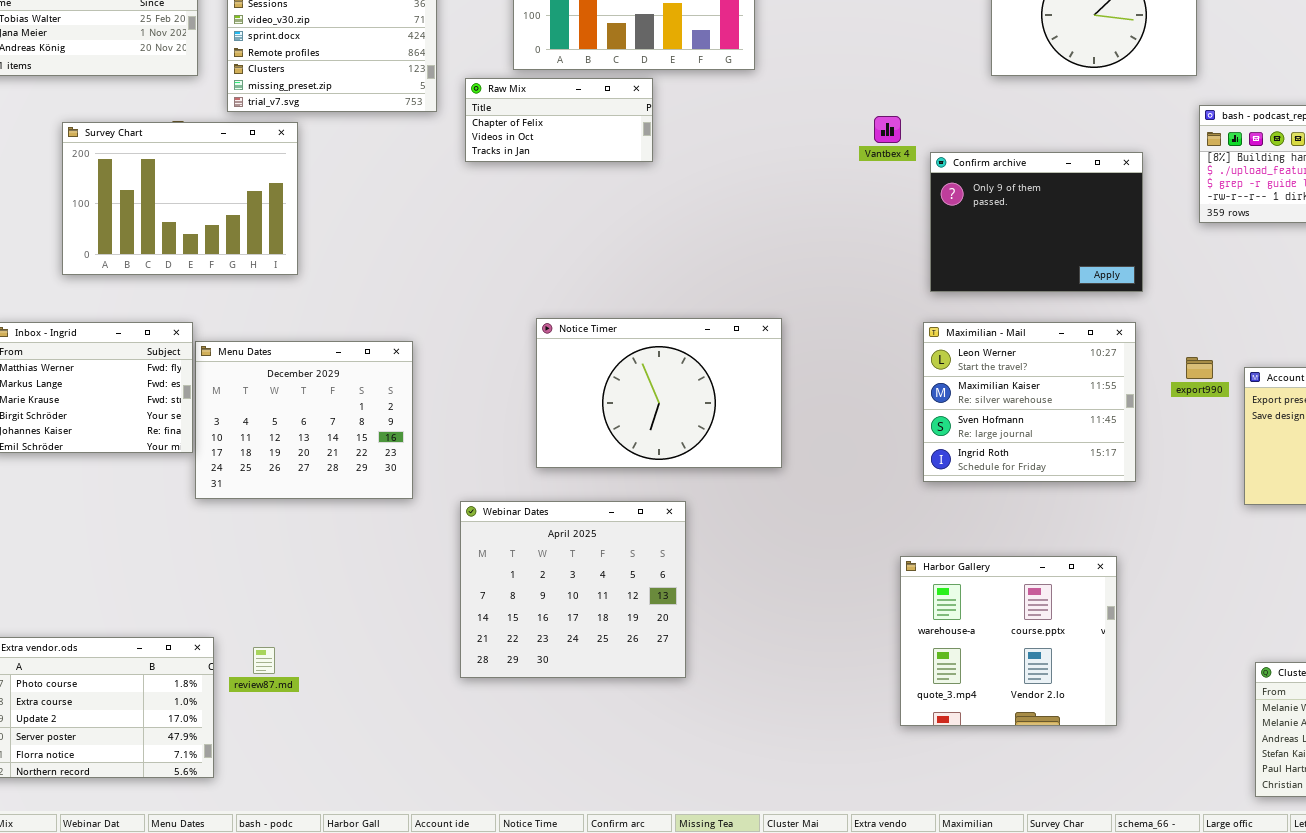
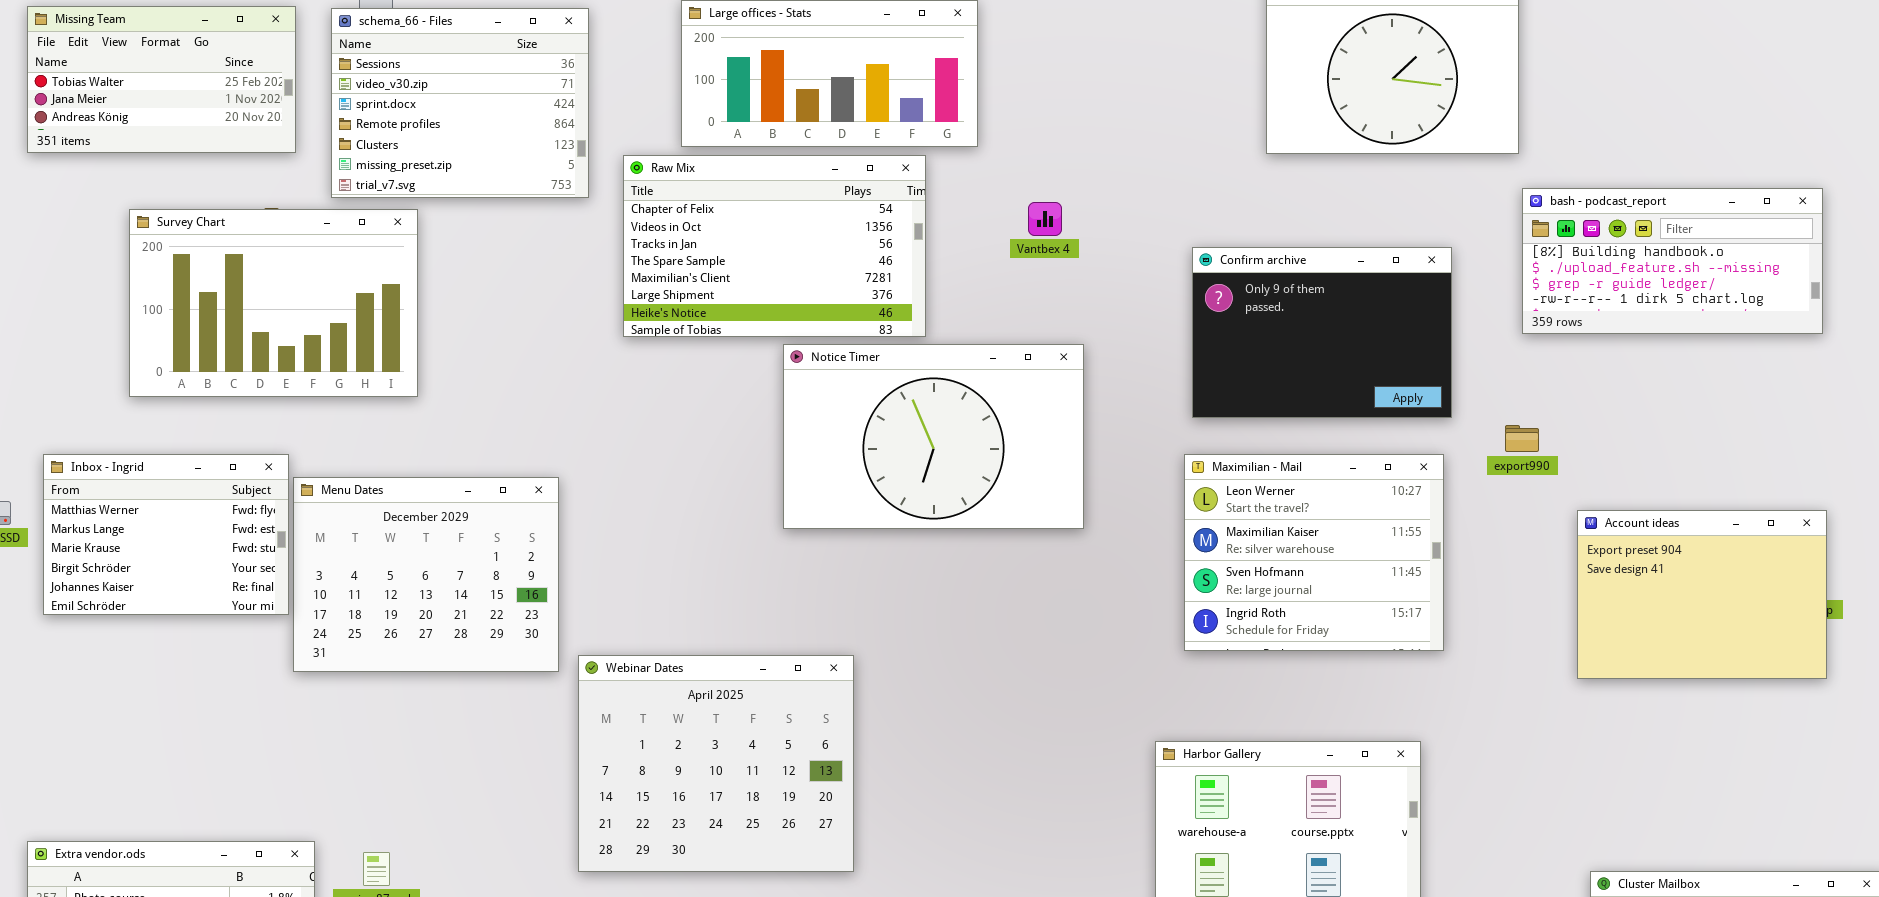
Raw Mix: [465,78,653,162] -> [623,155,926,337], resized
Vantbex 4: [874,116,901,143] -> [1028,202,1062,236], moved
Notice Timer: [536,318,782,468] -> [783,344,1084,529], moved
export990: [1186,357,1213,379] -> [1505,425,1539,452], moved
Webinar Dates: [460,501,686,678] -> [578,655,854,872], moved

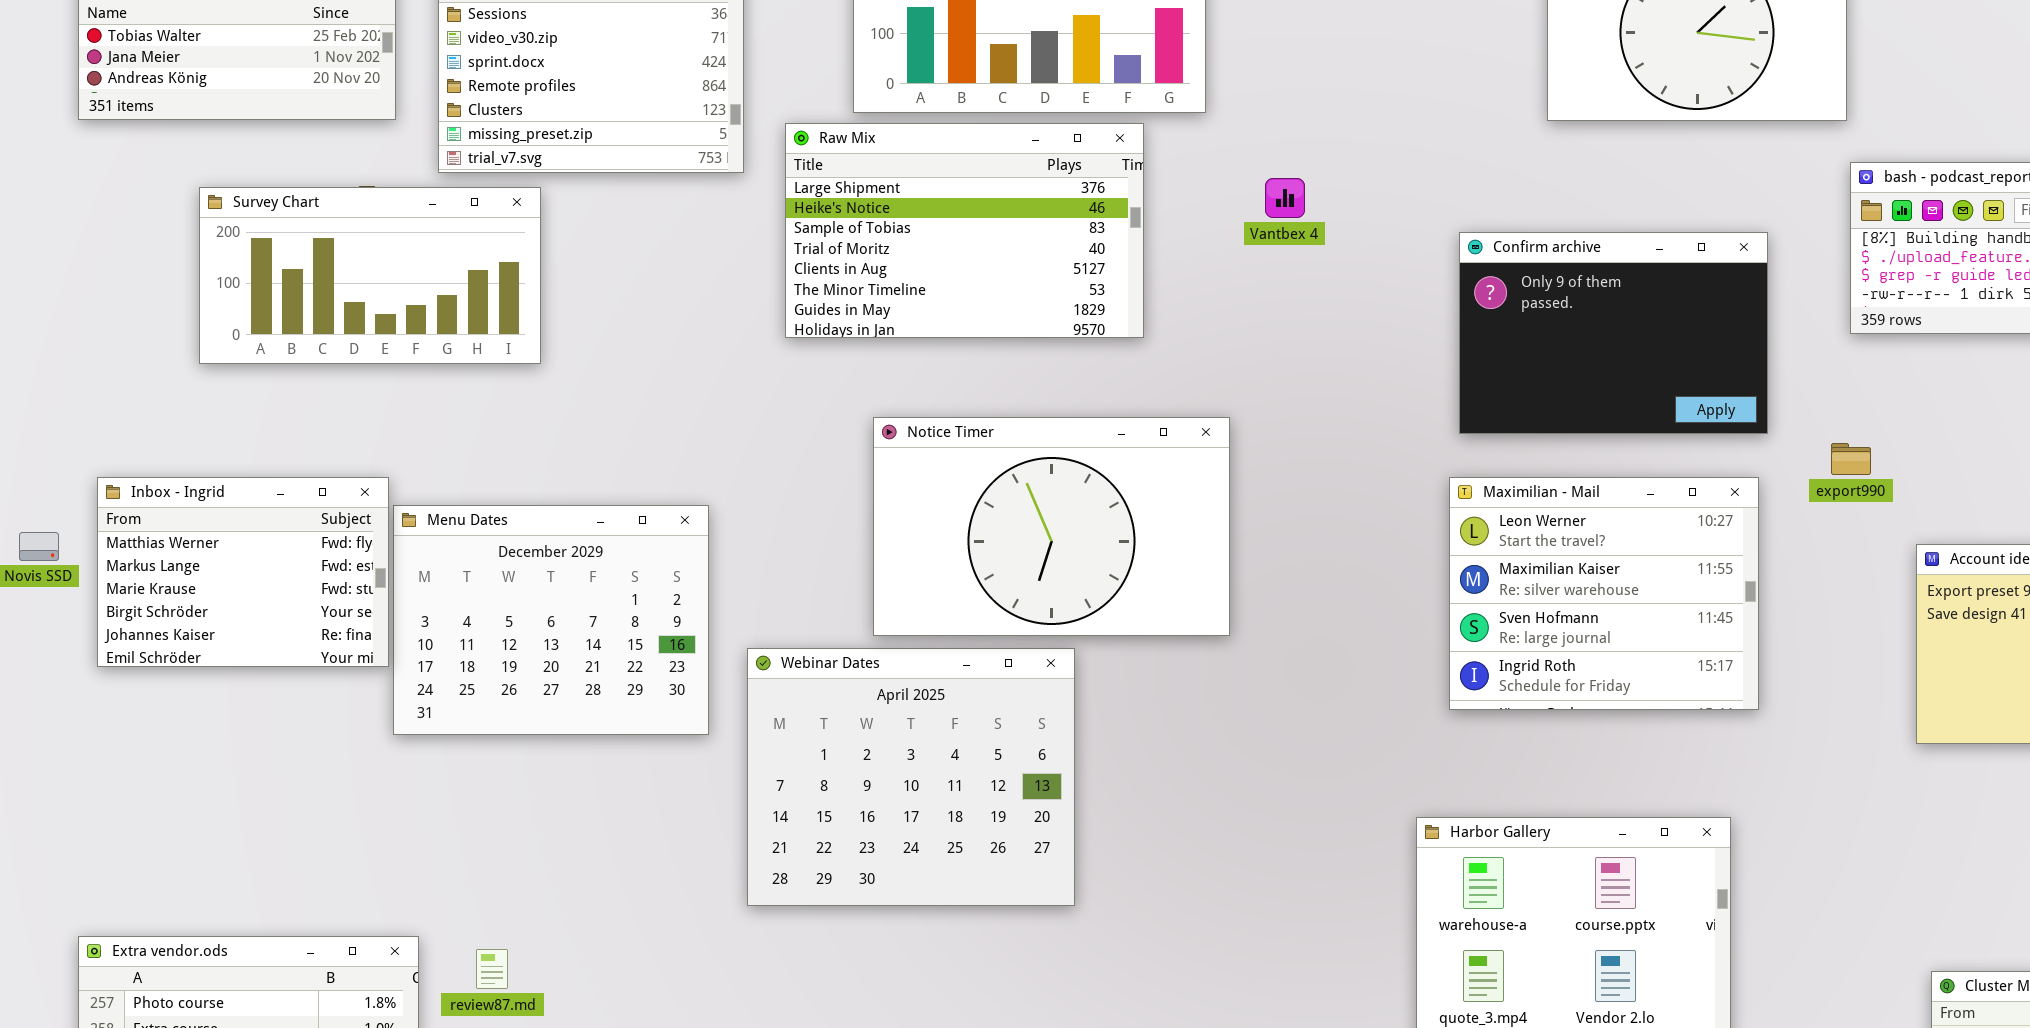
Raw Mix: [623,155,926,337] -> [785,123,1144,338], scrolled down 5 rows
Survey Chart: [129,209,418,397] -> [199,187,541,364], resized
Notice Timer: [783,344,1084,529] -> [873,417,1230,636], moved
Webinar Dates: [578,655,854,872] -> [747,648,1075,906], moved

